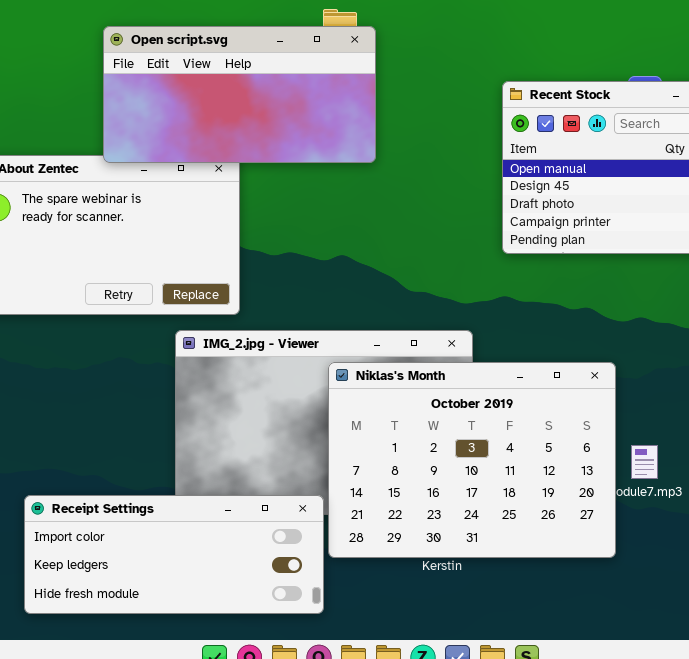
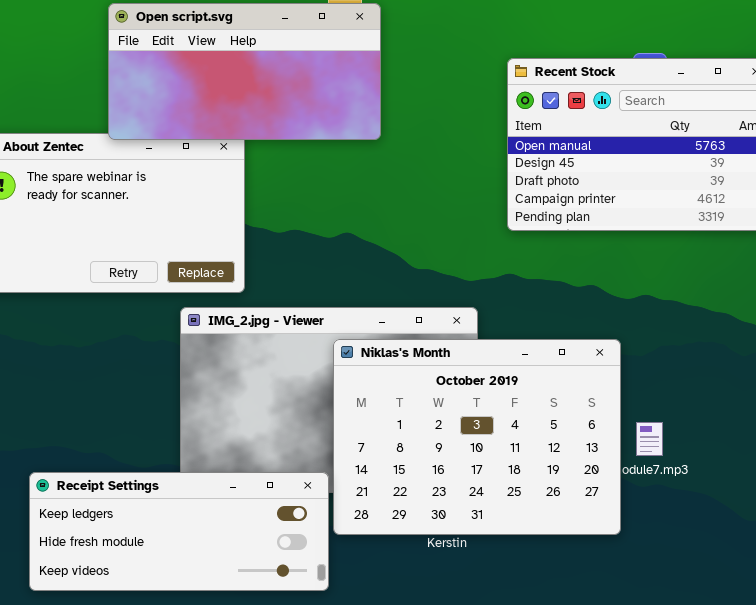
Receipt Settings: [24,495,324,614] -> [29,472,329,591], scrolled down 1 row

